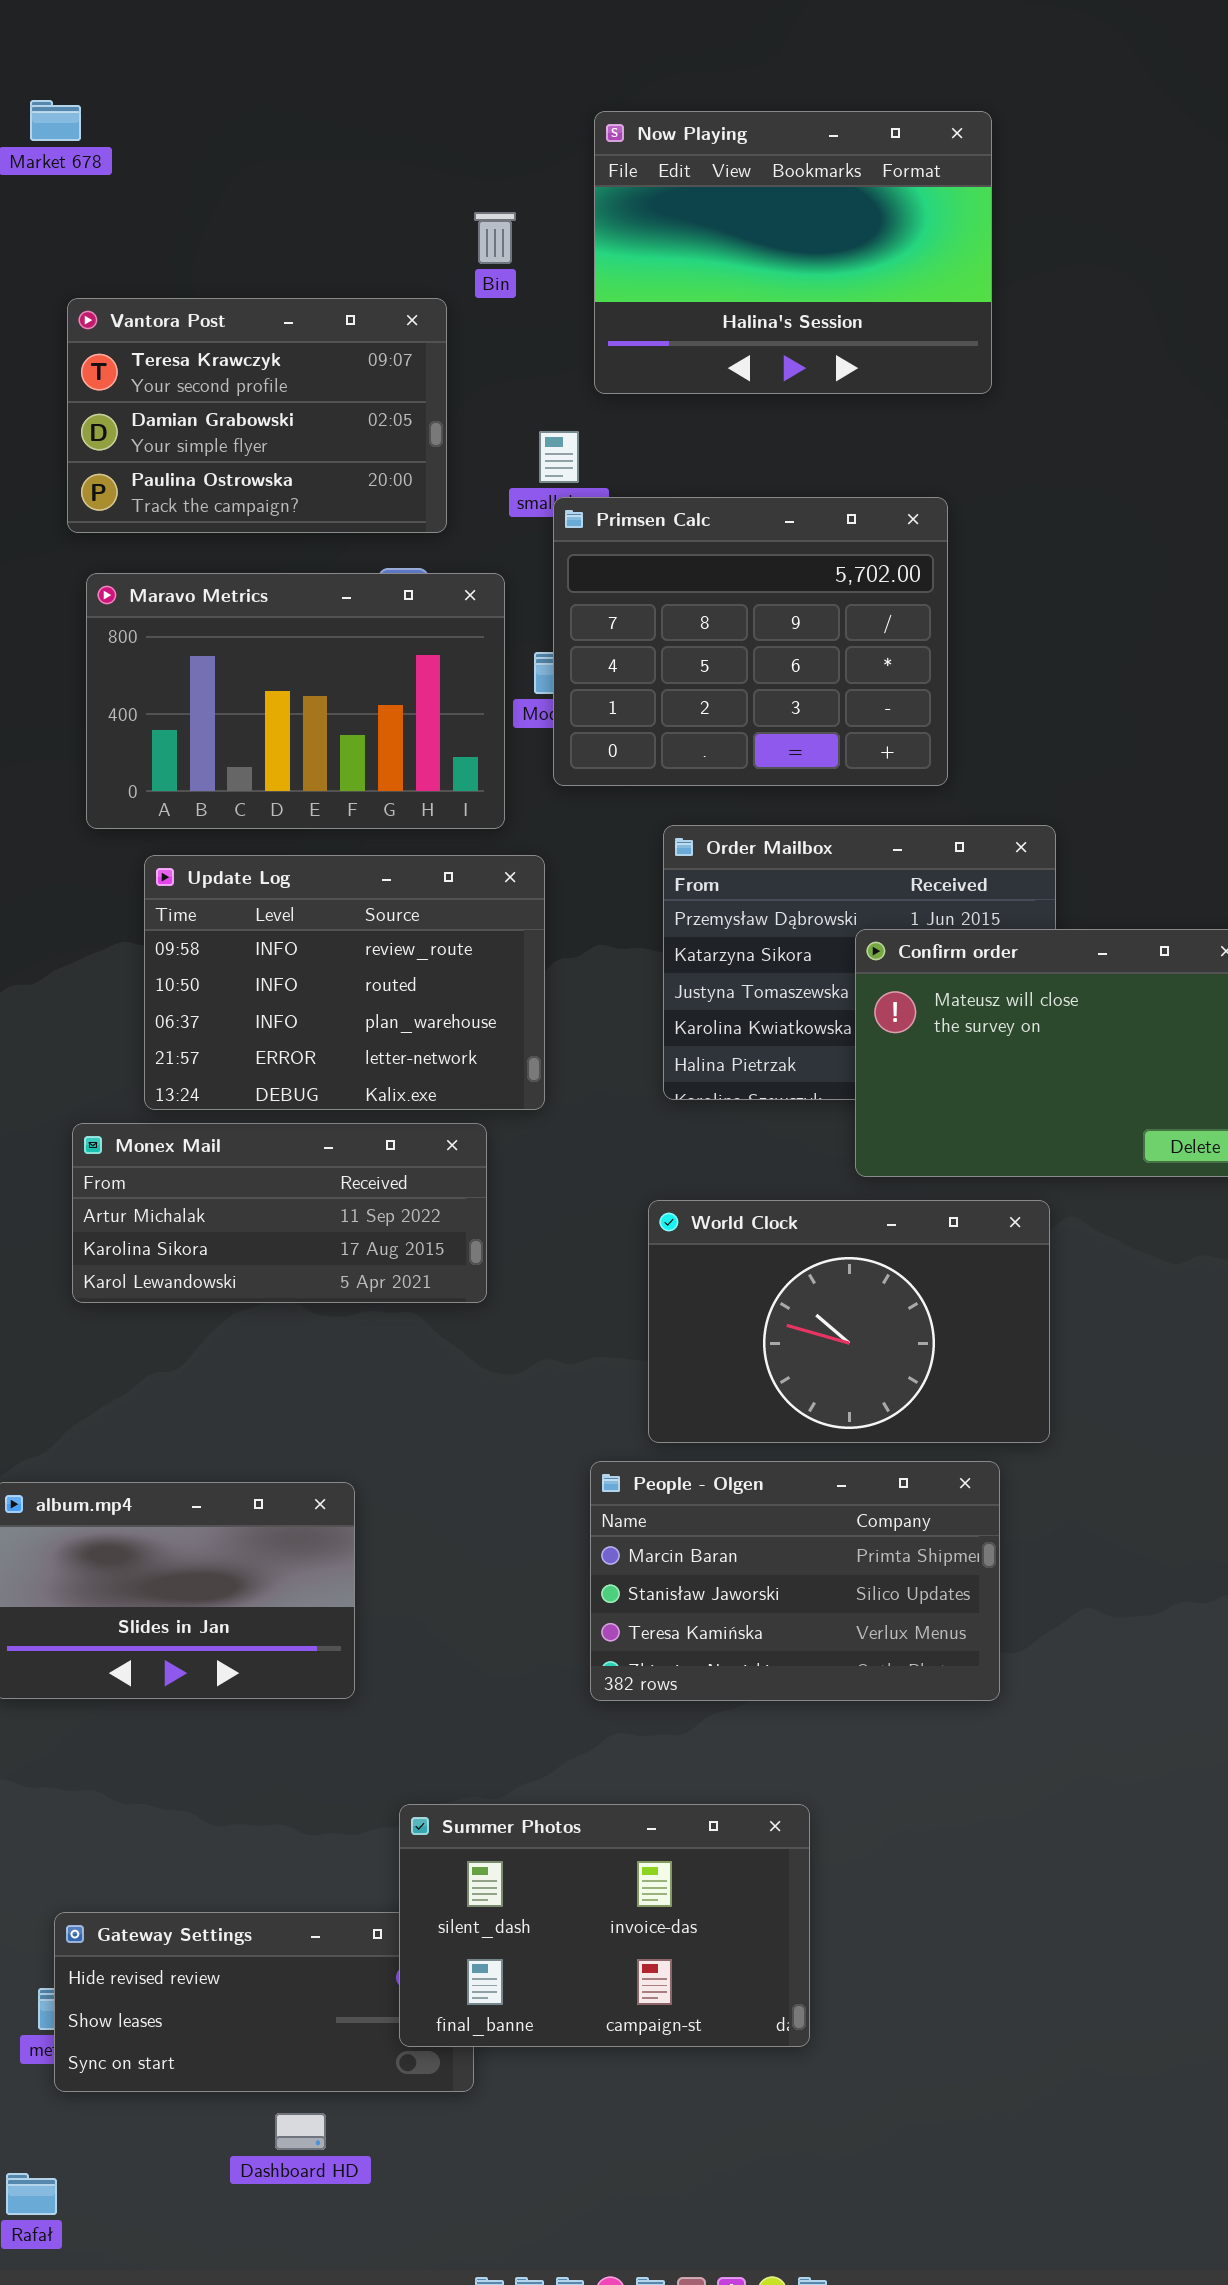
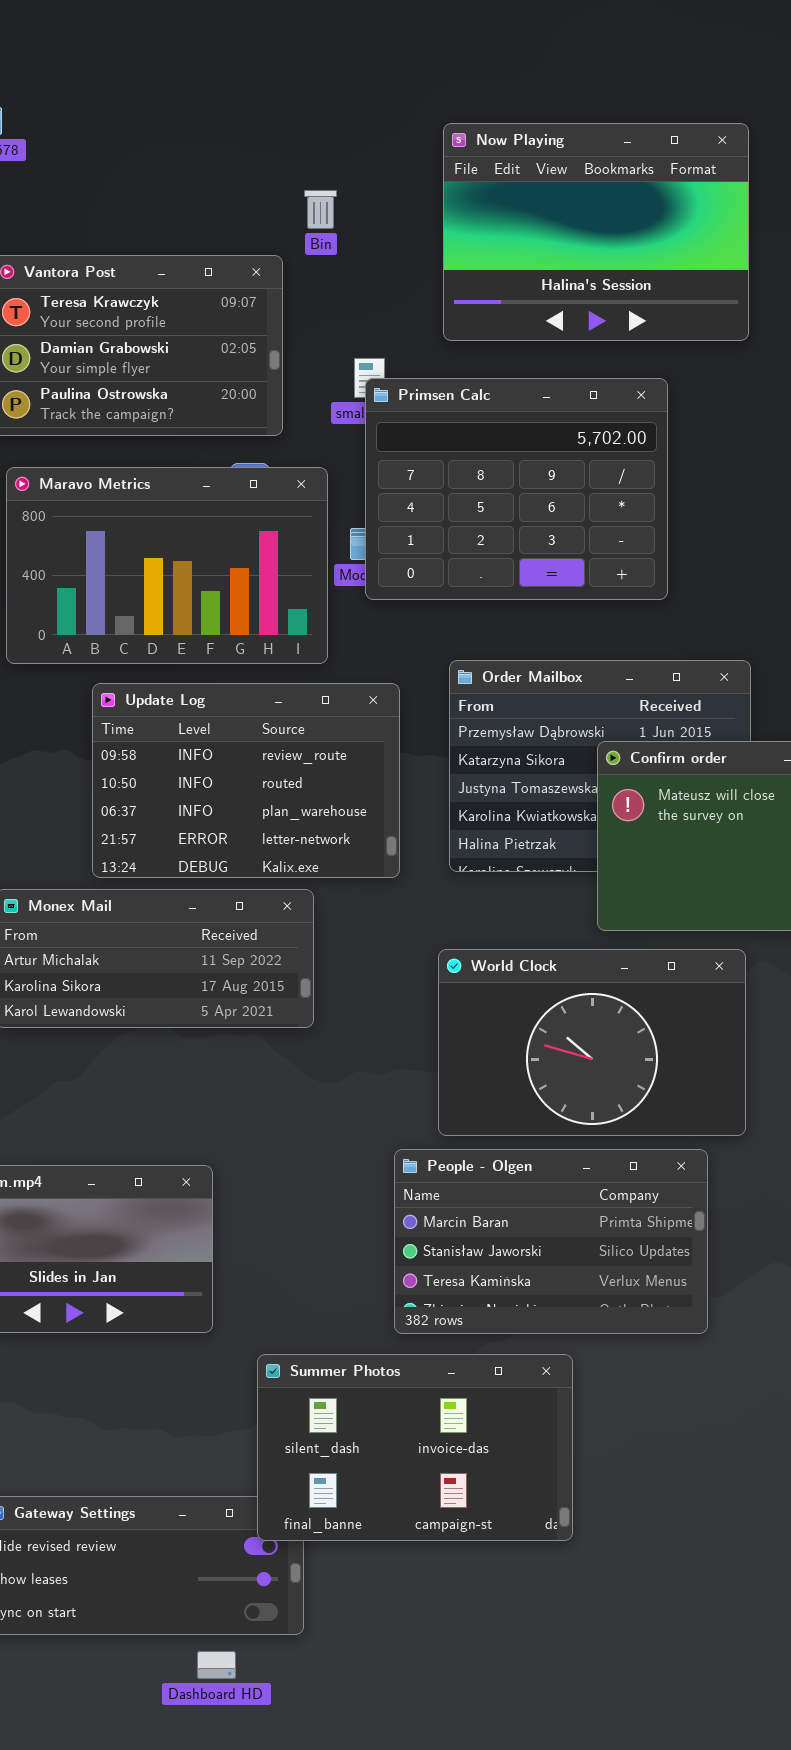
Now Playing: [594,111,992,394] -> [443,123,749,341], moved
Primsen Calc: [553,497,948,786] -> [365,378,668,600], moved
Update Log: [144,855,545,1110] -> [92,683,400,878], moved
Summer Photos: [399,1804,810,2047] -> [257,1354,573,1541], moved
Dashboard HD: [275,2113,326,2150] -> [197,1651,236,1679], moved

